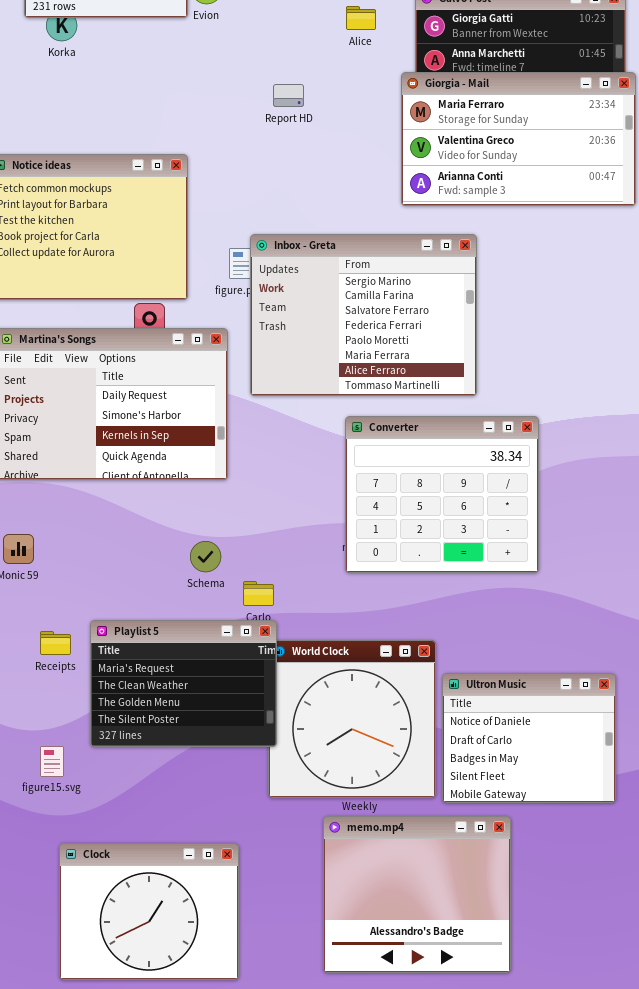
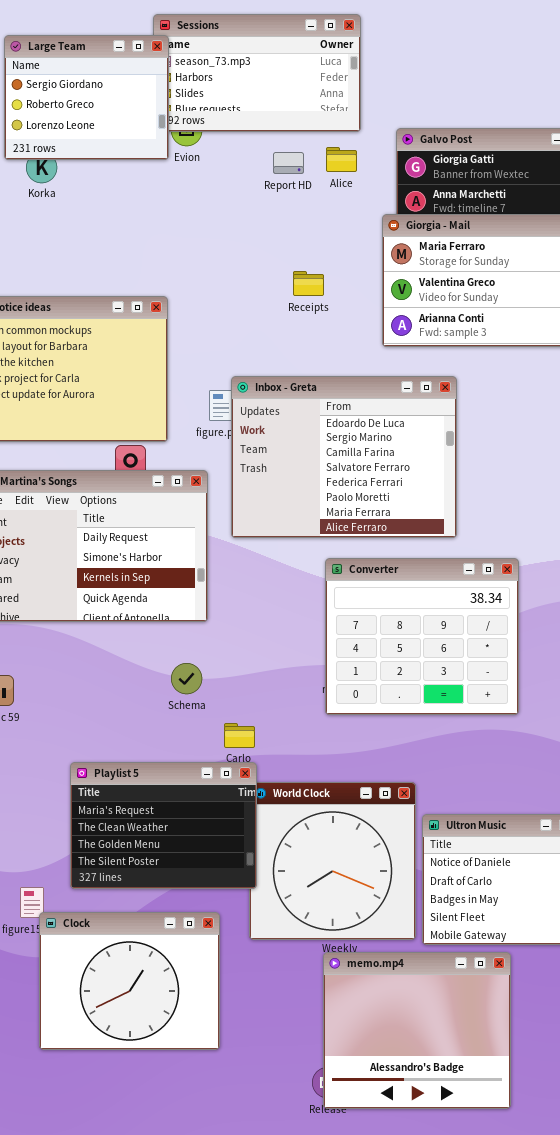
Report HD: [273,84,304,107] -> [273,152,304,174], moved
Inbox - Greta: [250,234,477,396] -> [231,376,457,538], scrolled up 1 row
Schema: [190,541,221,572] -> [171,663,202,694], moved
Receipts: [40,631,71,655] -> [293,271,324,296], moved
memo.mp4: [323,816,511,973] -> [323,952,511,1109], moved
Clock: [59,843,239,980] -> [39,912,220,1050], moved

